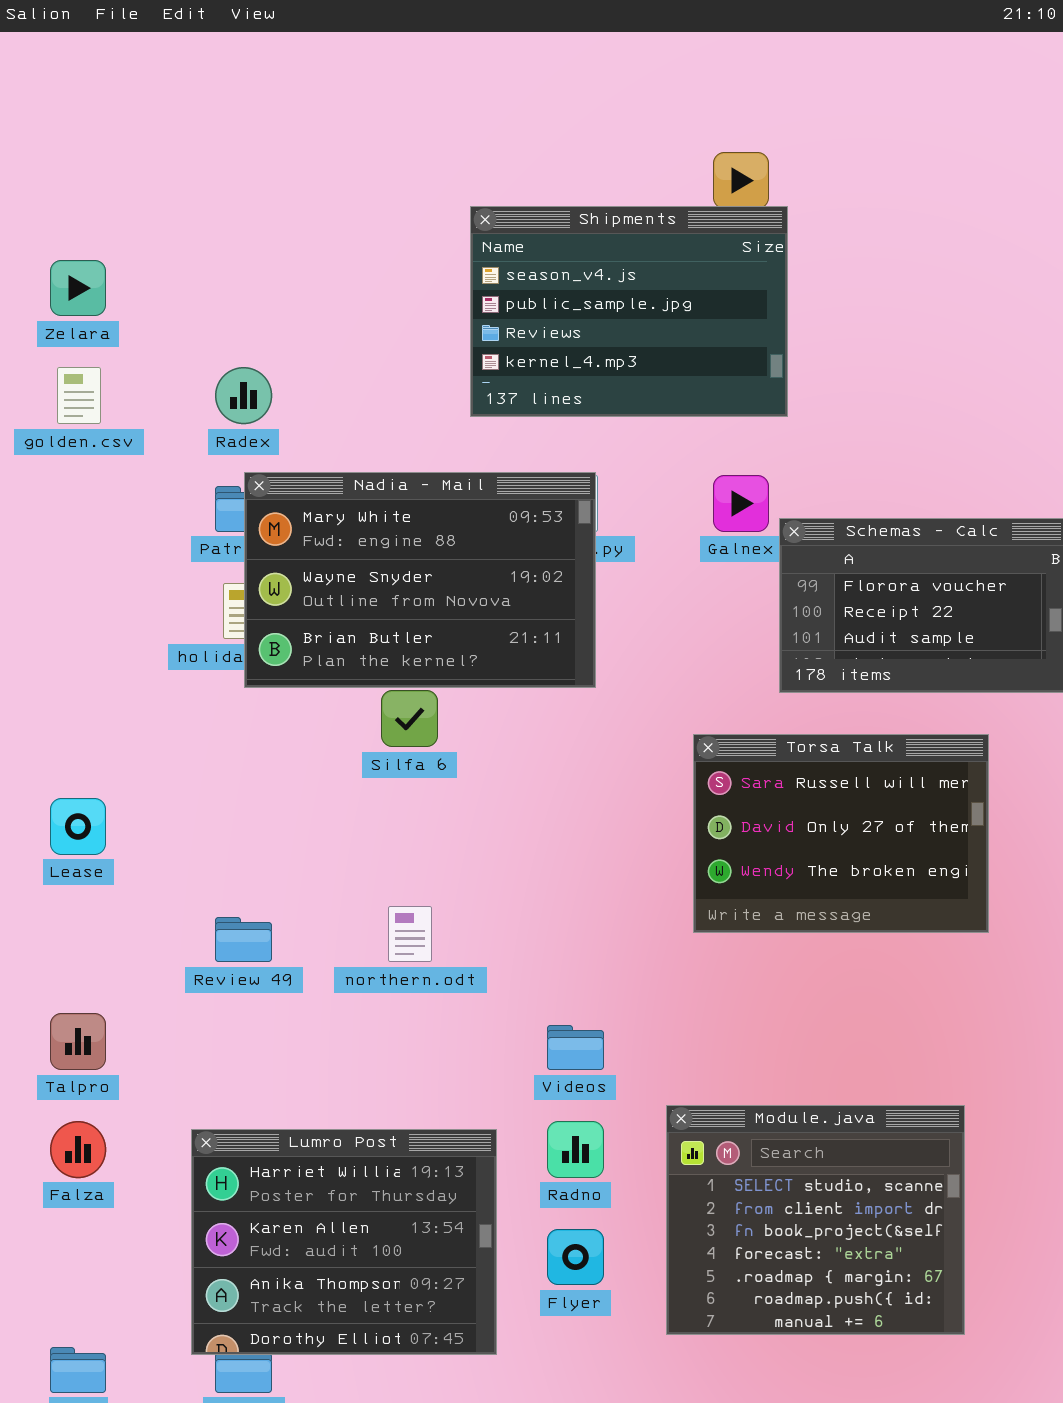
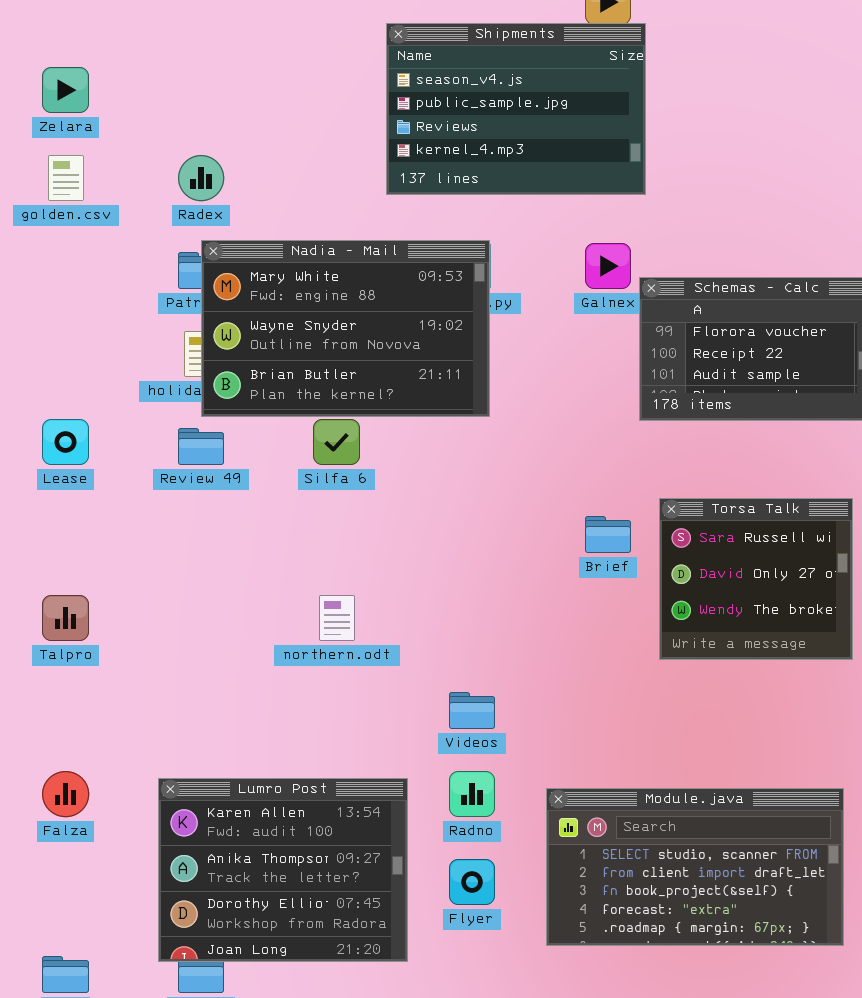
Torsa Talk: [693,734,989,933] -> [659,498,853,660], moved, resized
Lease: [50,798,106,855] -> [42,419,89,465], moved
Review 49: [215,917,272,962] -> [178,428,224,465], moved
Talpro: [50,1013,106,1070] -> [42,595,89,641], moved
Module.java: [666,1105,965,1335] -> [546,788,844,946], resized
Lumro Post: [191,1129,497,1355] -> [158,778,408,962], scrolled down 1 row

